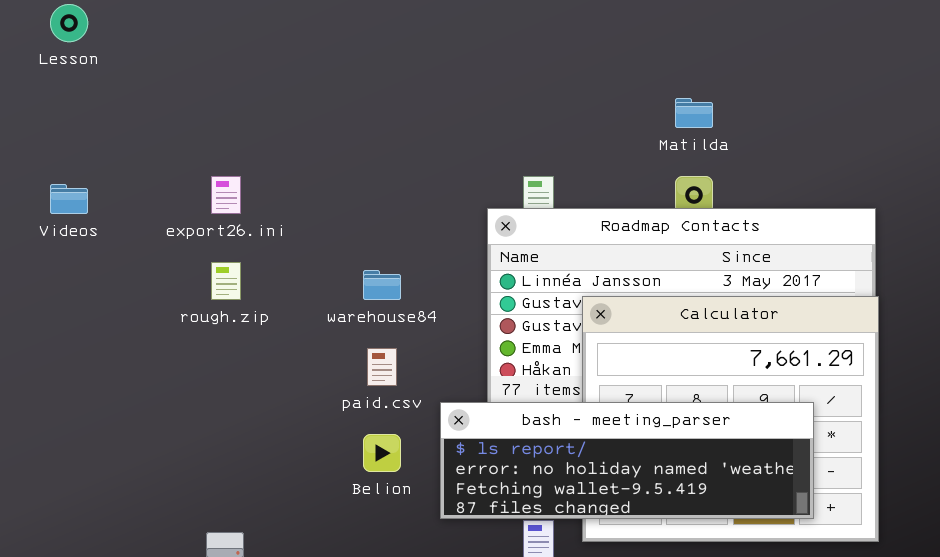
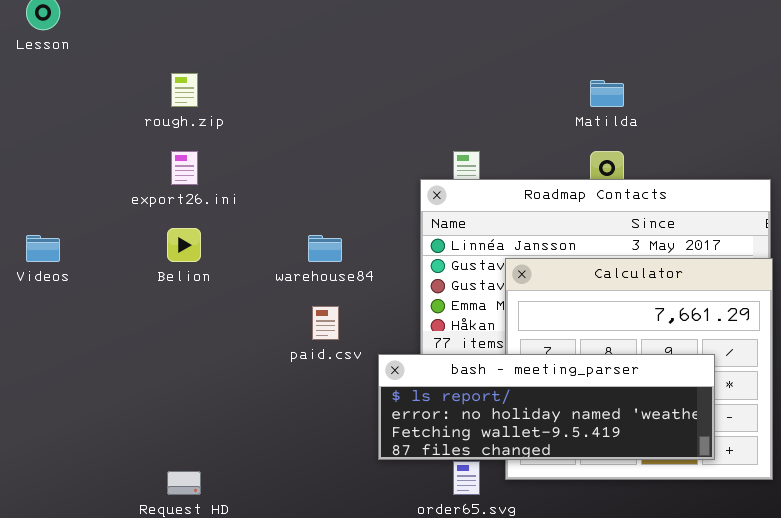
Videos: [50,184,88,214] -> [26,235,60,262], moved
rough.zip: [211,262,241,300] -> [171,73,198,107], moved
Belion: [363,434,401,472] -> [167,228,201,262], moved

